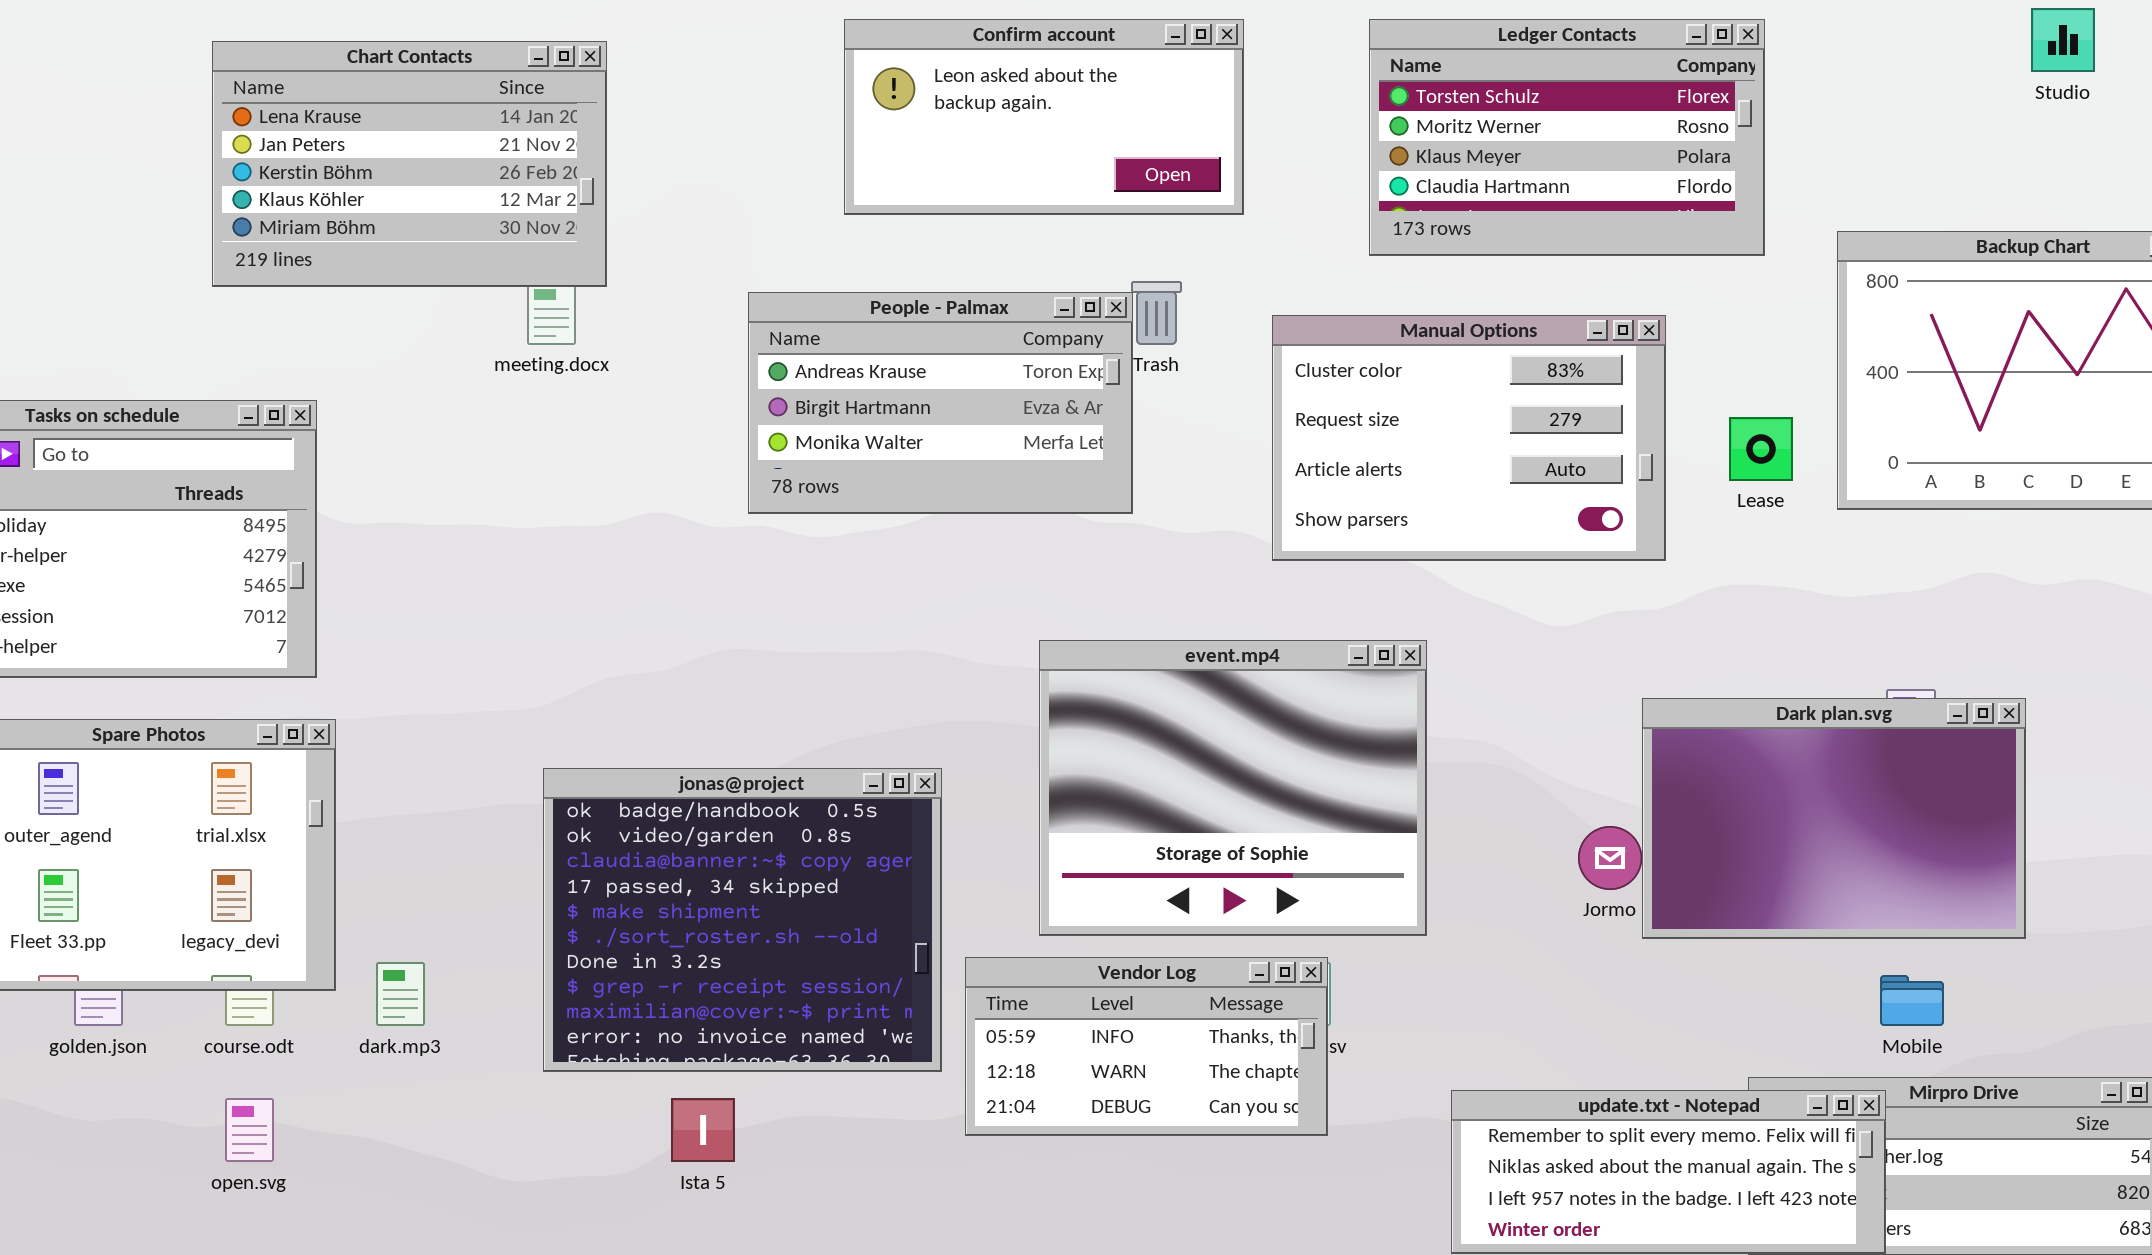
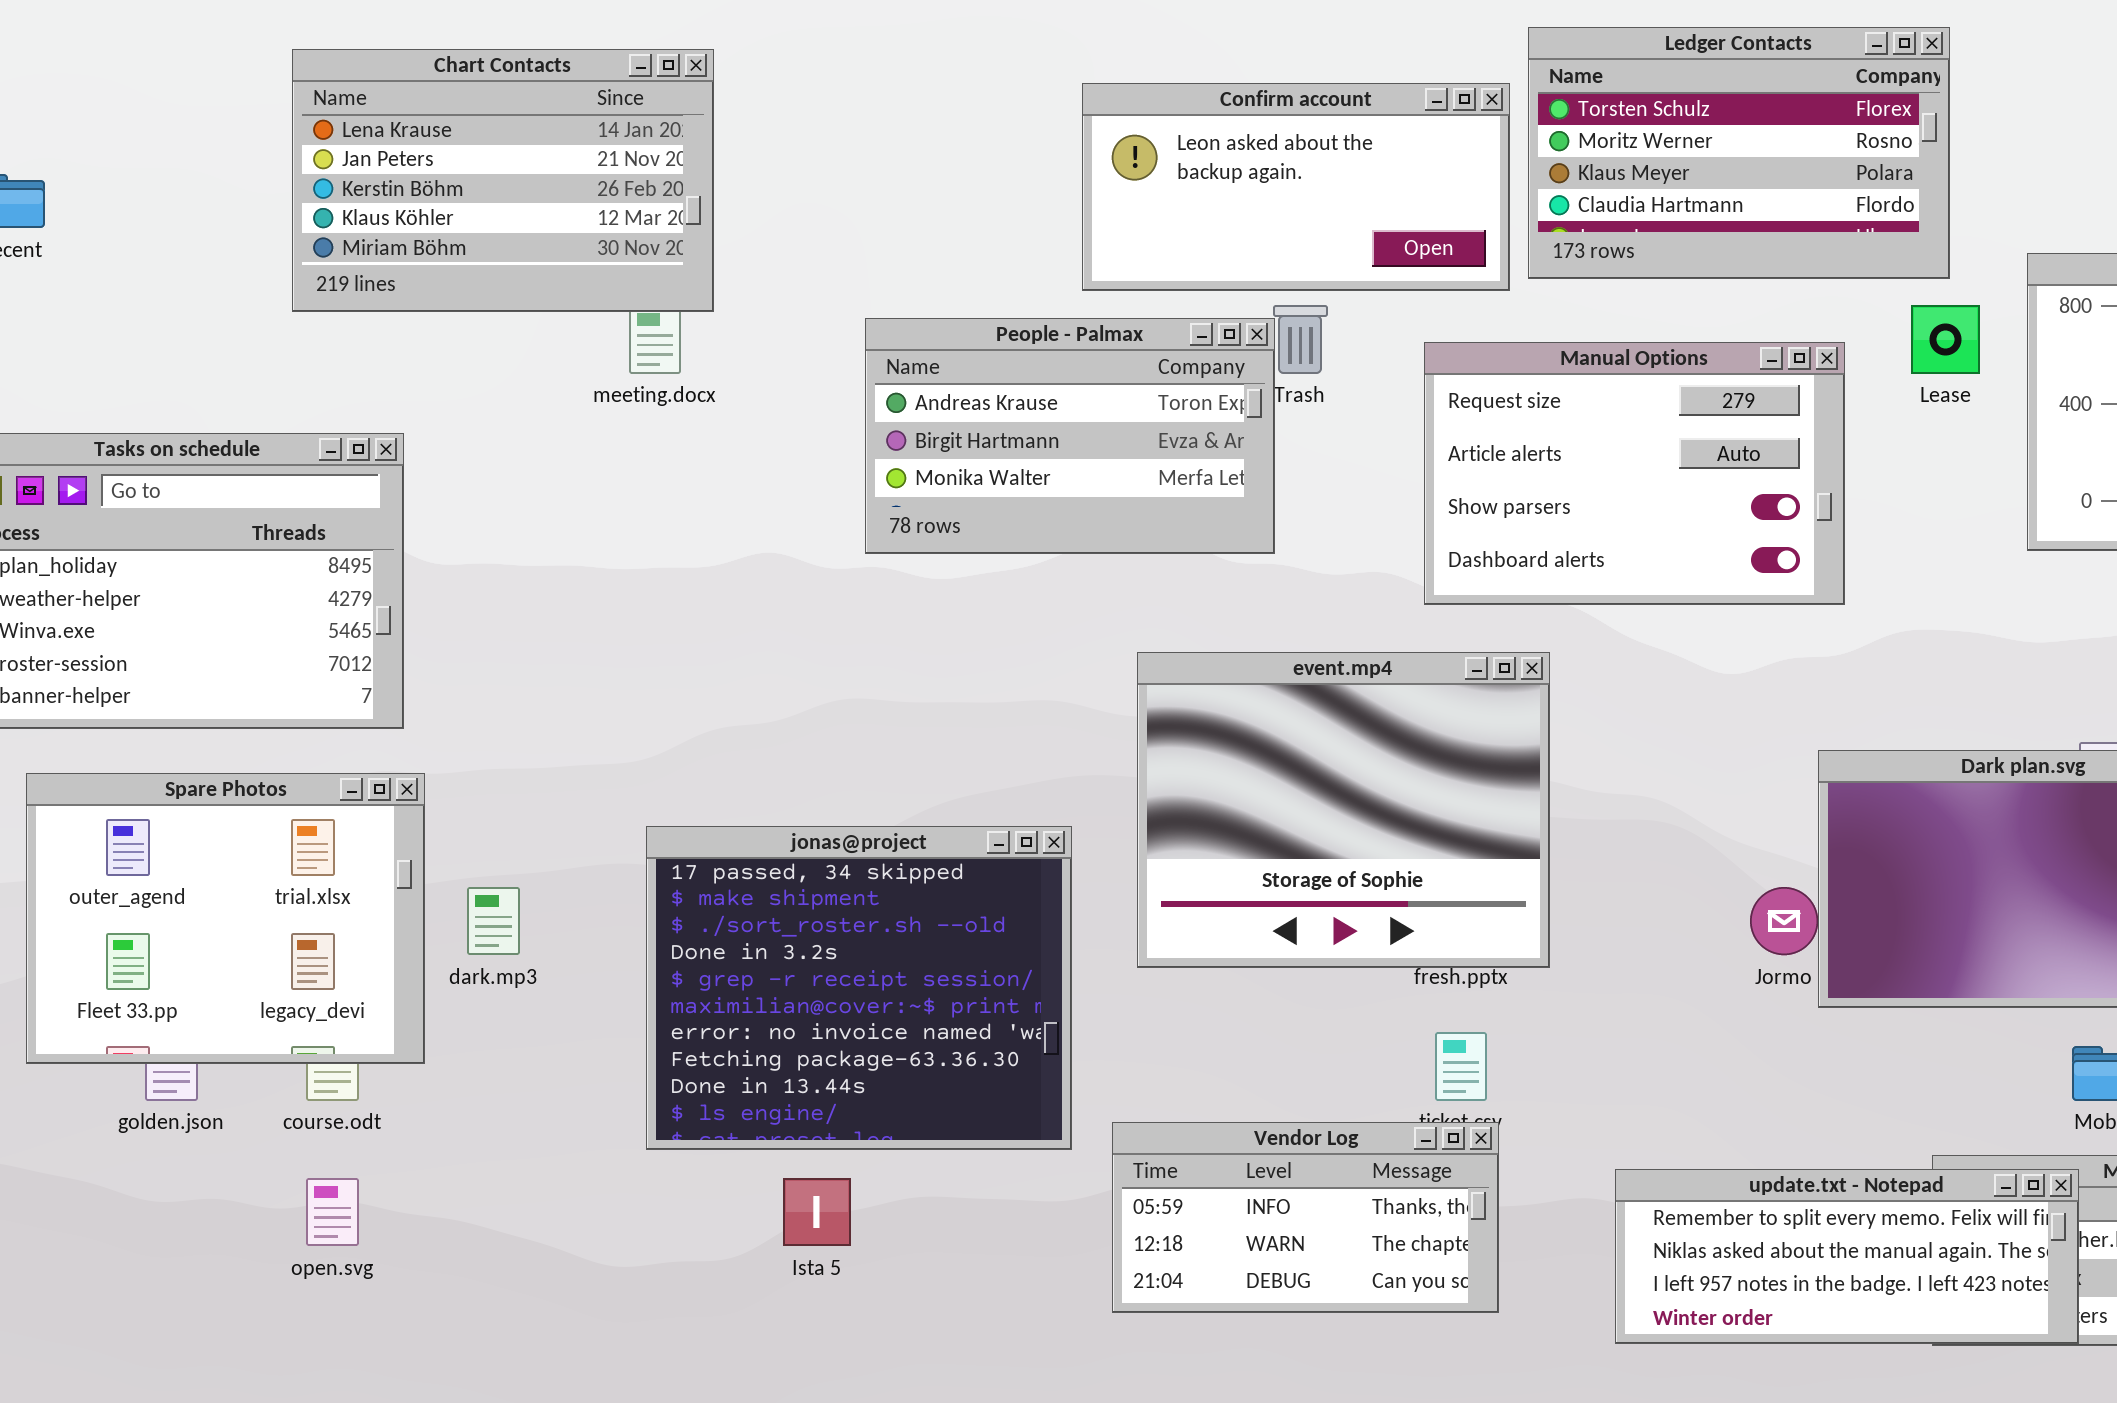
Confirm account: [844,19,1244,215] -> [1082,83,1510,291], moved
Manual Options: [1272,315,1666,561] -> [1424,342,1845,605], scrolled down 1 row
Lease: [1729,417,1793,481] -> [1911,305,1980,374], moved
event.mp4: [1039,640,1427,936] -> [1137,652,1550,968], moved
jonas@project: [543,768,942,1072] -> [646,826,1072,1150], scrolled down 3 rows
Vendor Log: [965,957,1328,1136] -> [1112,1122,1499,1313], moved
dark.mp3: [376,962,425,1026] -> [467,887,520,955], moved

